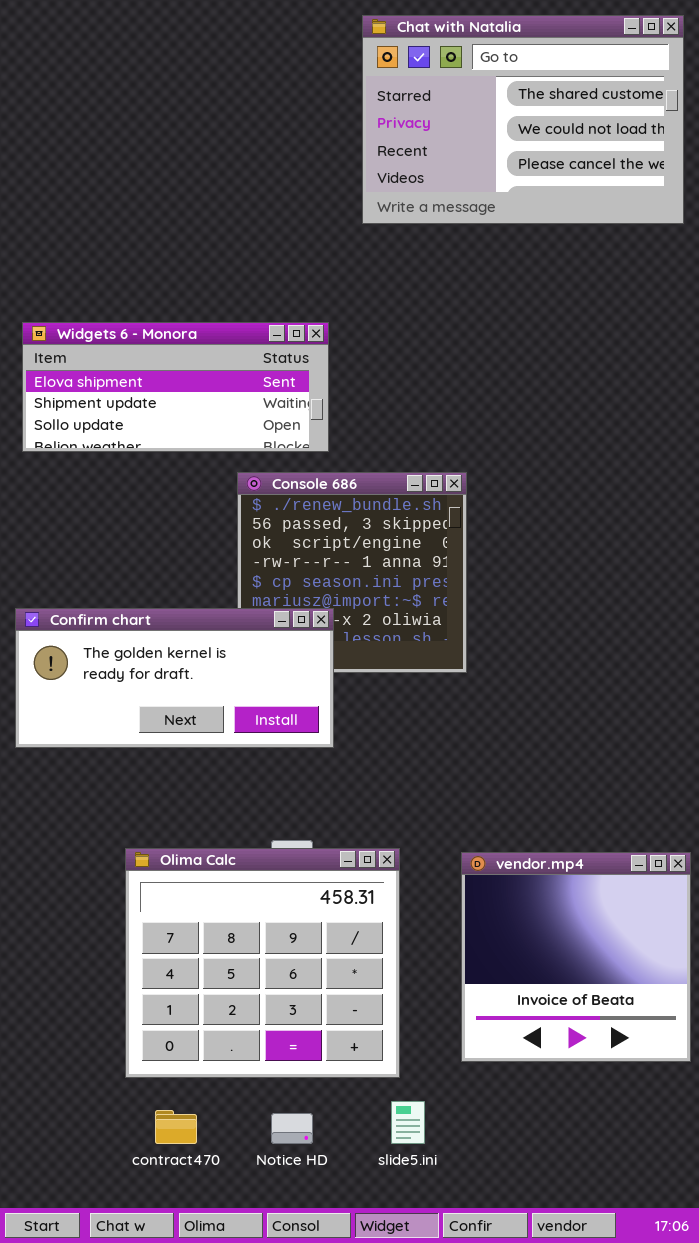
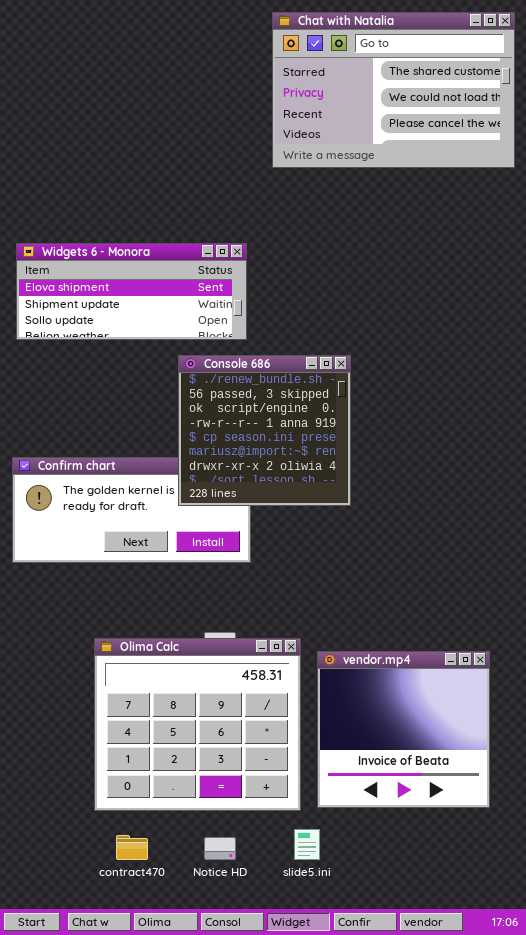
Console 686: [237,472,467,673] -> [178,355,351,506], raised
vendor.mp4: [461,852,691,1062] -> [317,651,490,808], moved

